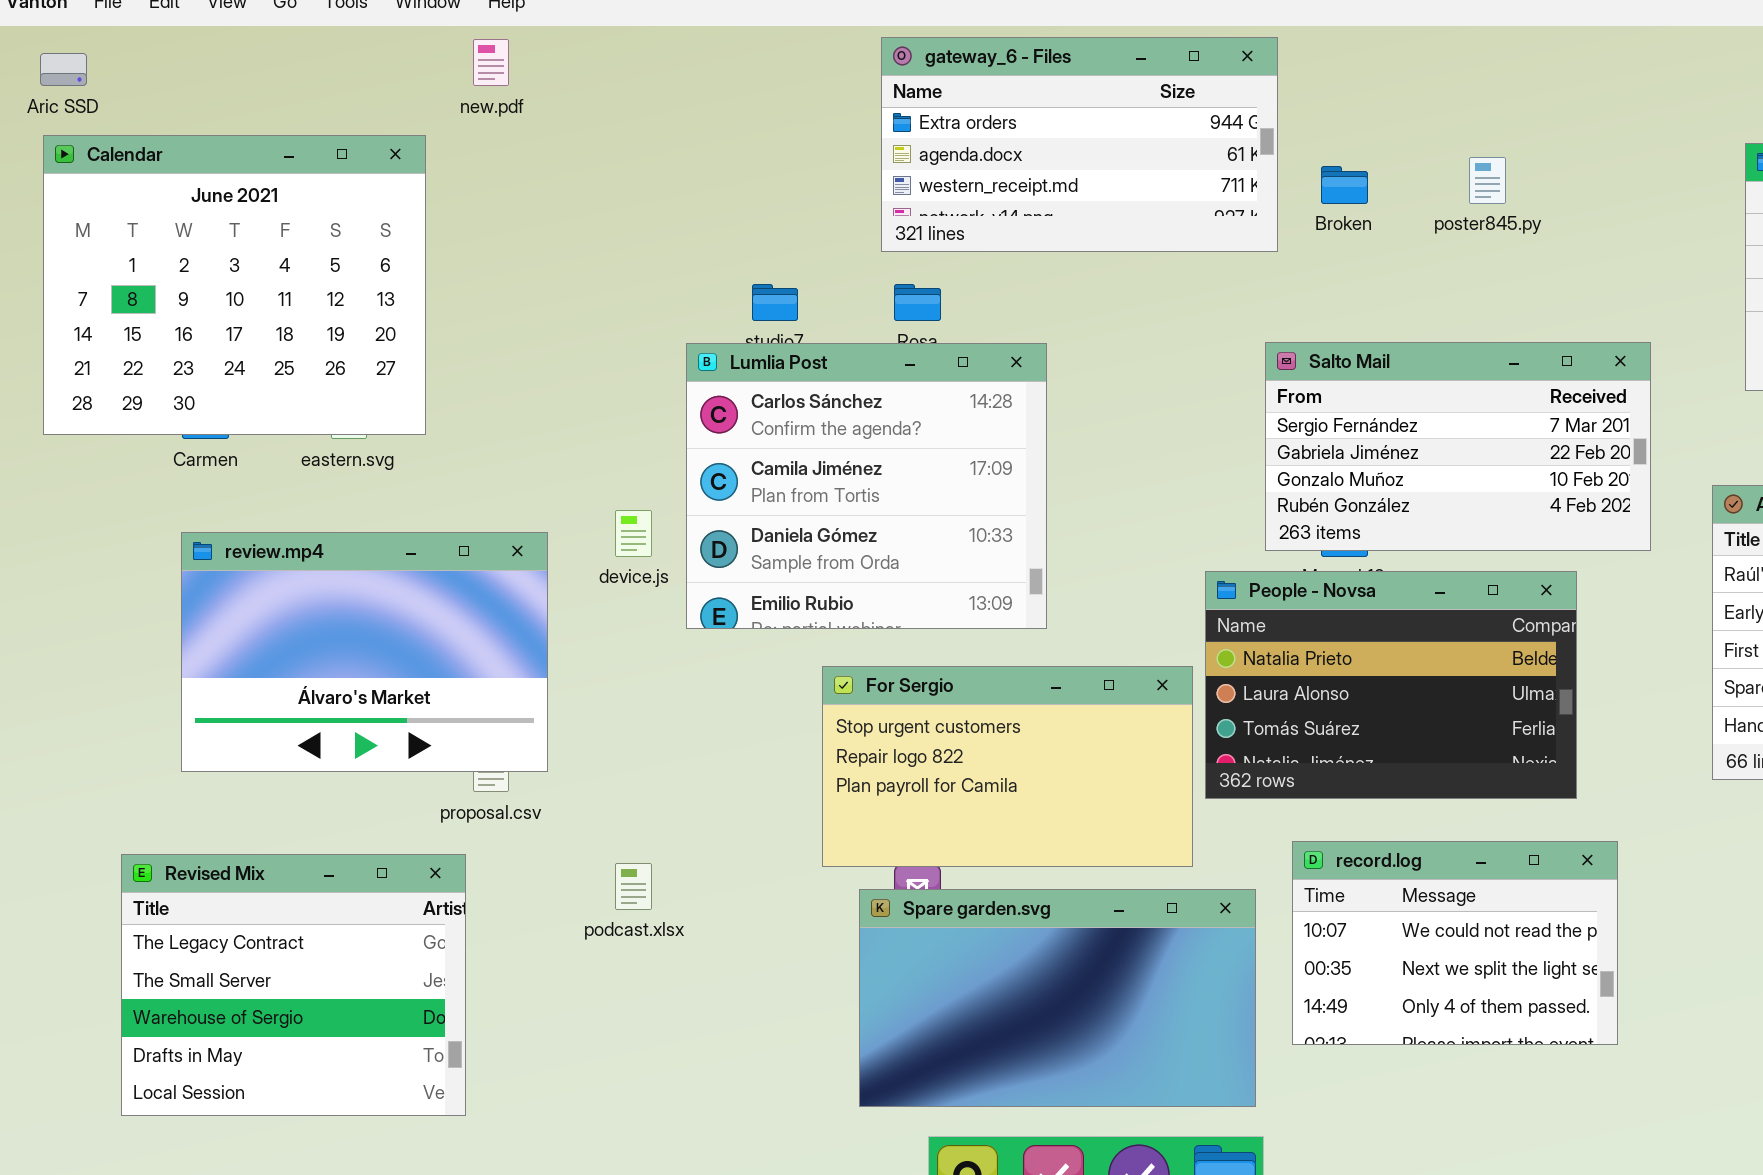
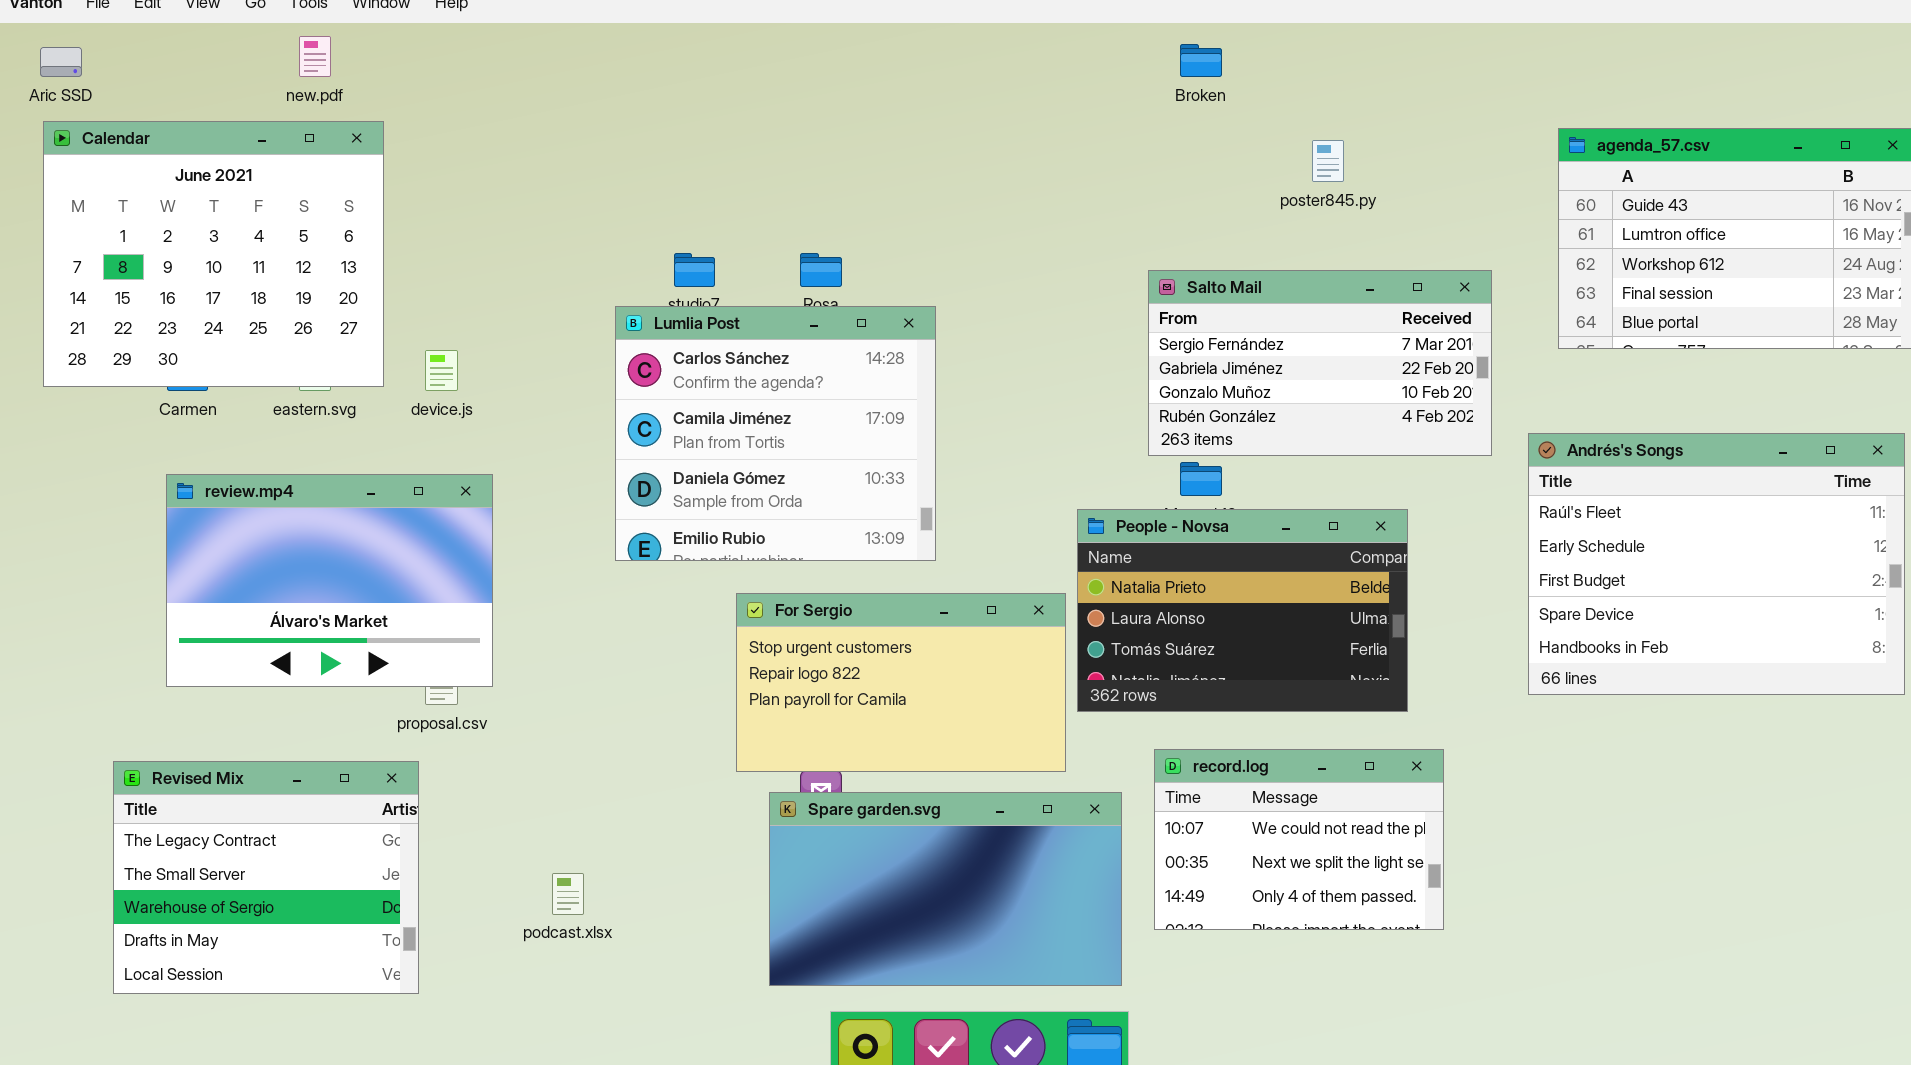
gateway_6 - Files: [881,37,1278,252] -> none, closed
new.pdf: [473,39,509,86] -> [299,36,331,77], moved
Broken: [1321,166,1368,204] -> [1180,44,1222,77], moved
Salto Mail: [1265,342,1651,551] -> [1148,270,1492,456], moved
device.js: [615,510,652,557] -> [425,350,458,391], moved
podcast.xlsx: [615,863,652,910] -> [552,873,584,915], moved

